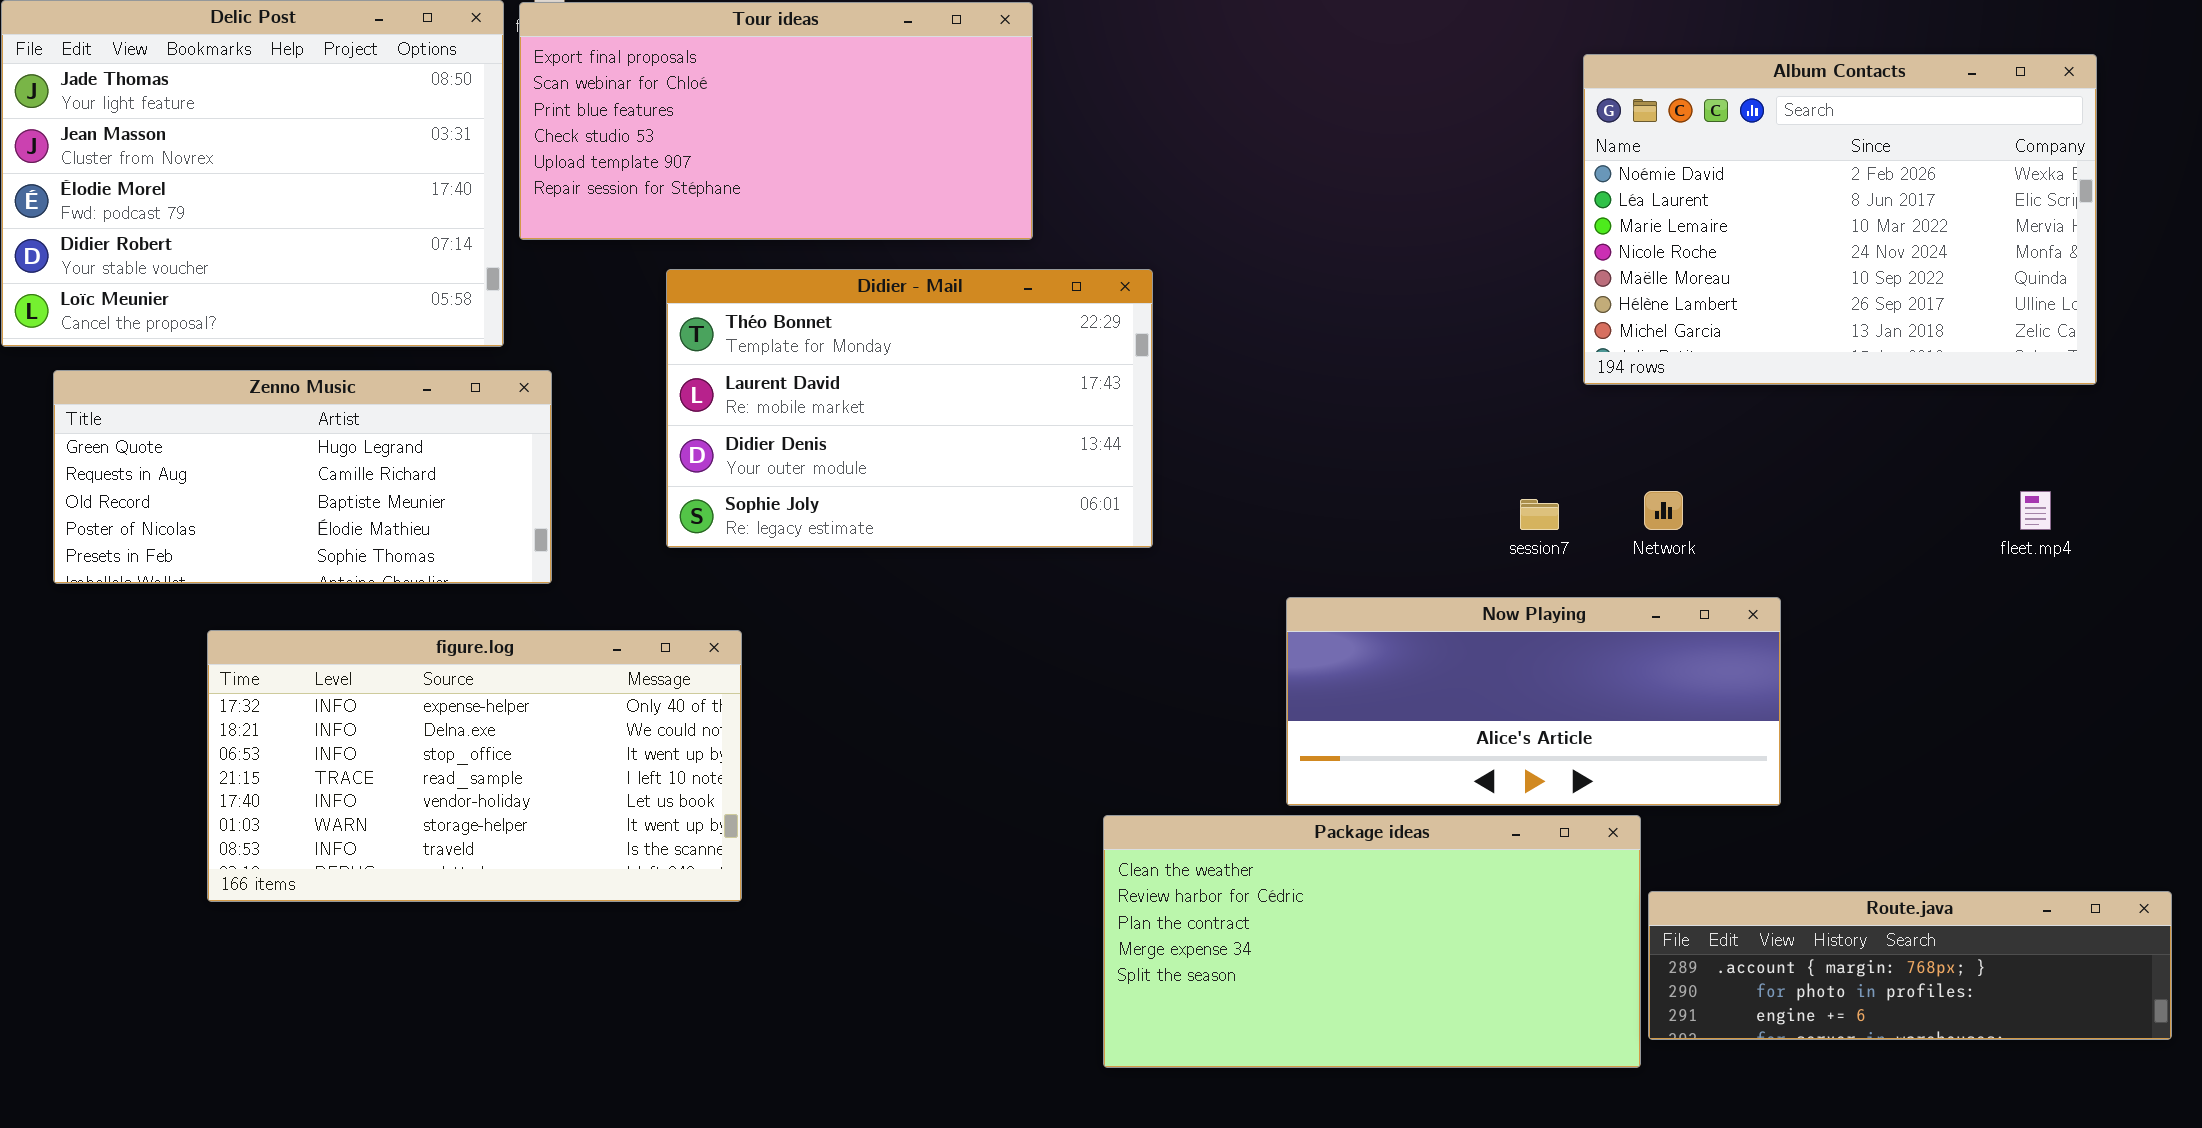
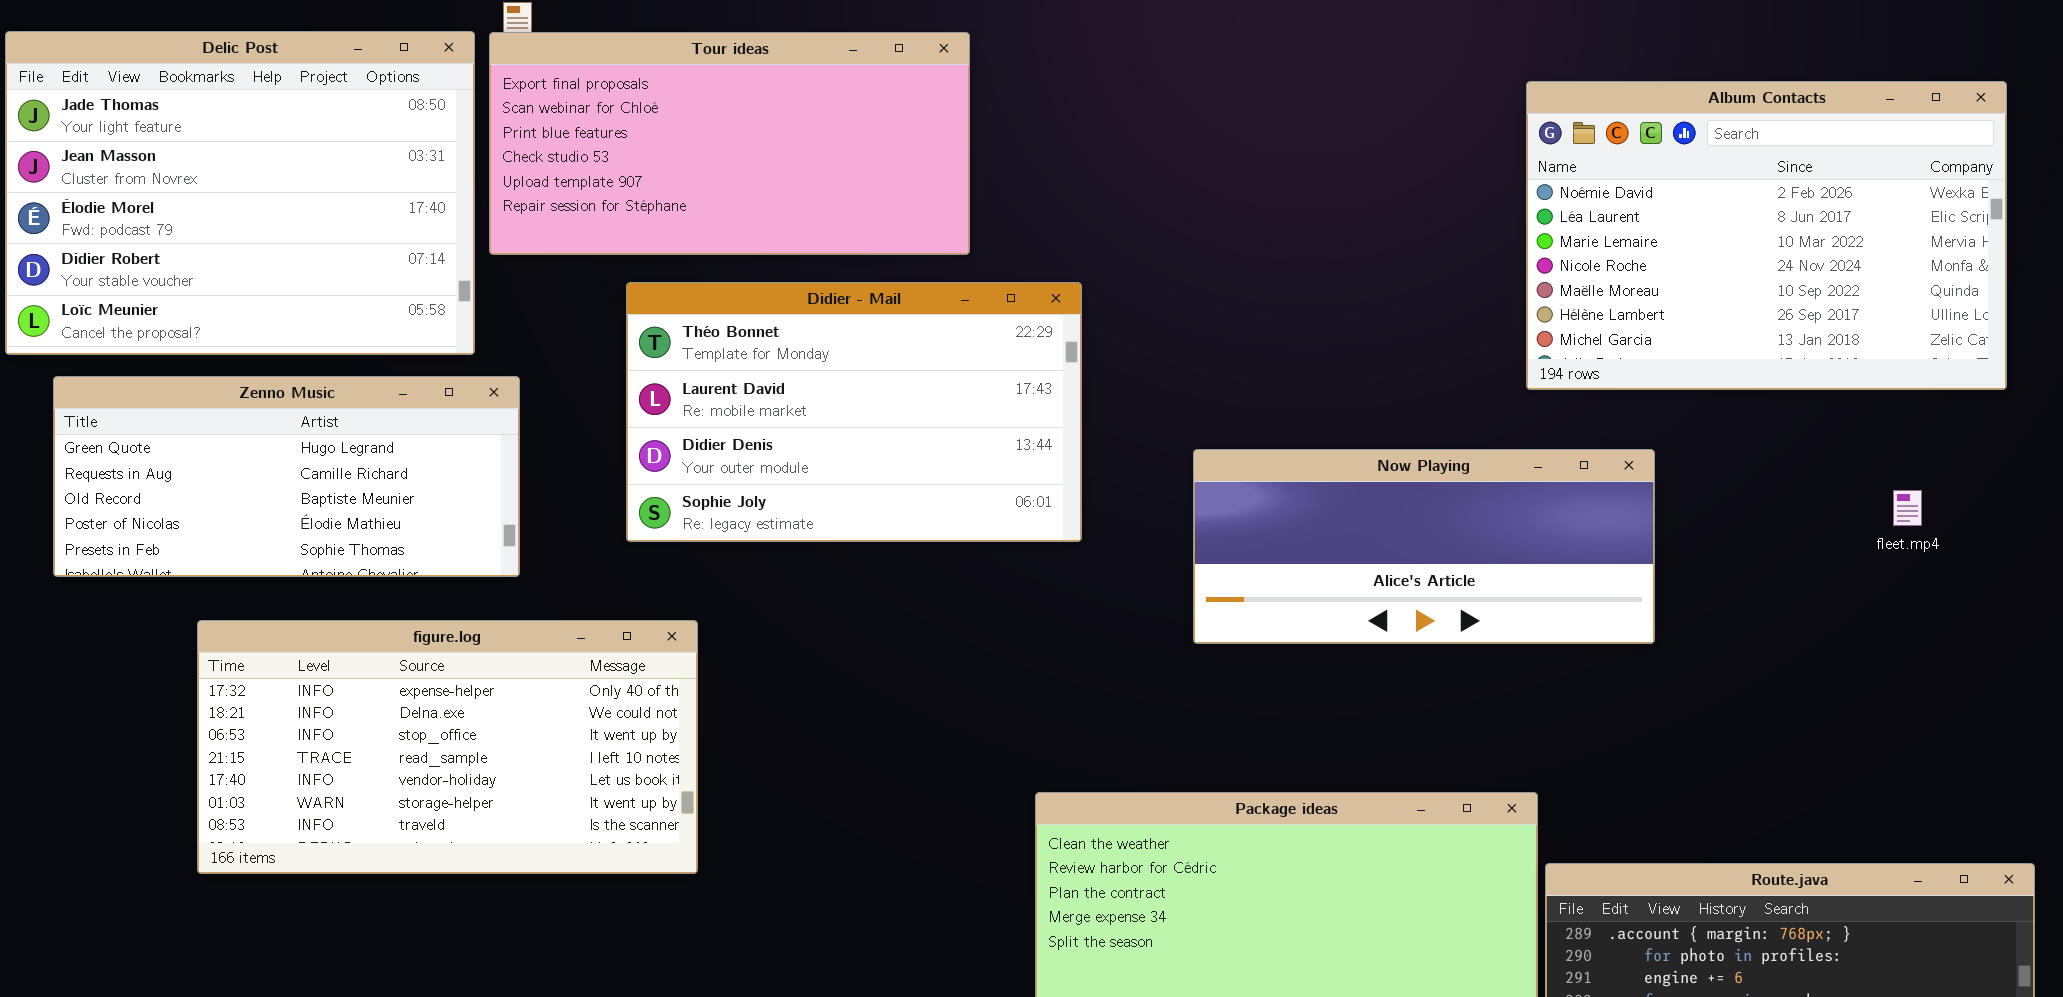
Album Contacts: [1583,54,2097,385] -> [1526,81,2007,390], moved
Now Playing: [1286,597,1781,806] -> [1193,449,1655,644], moved

